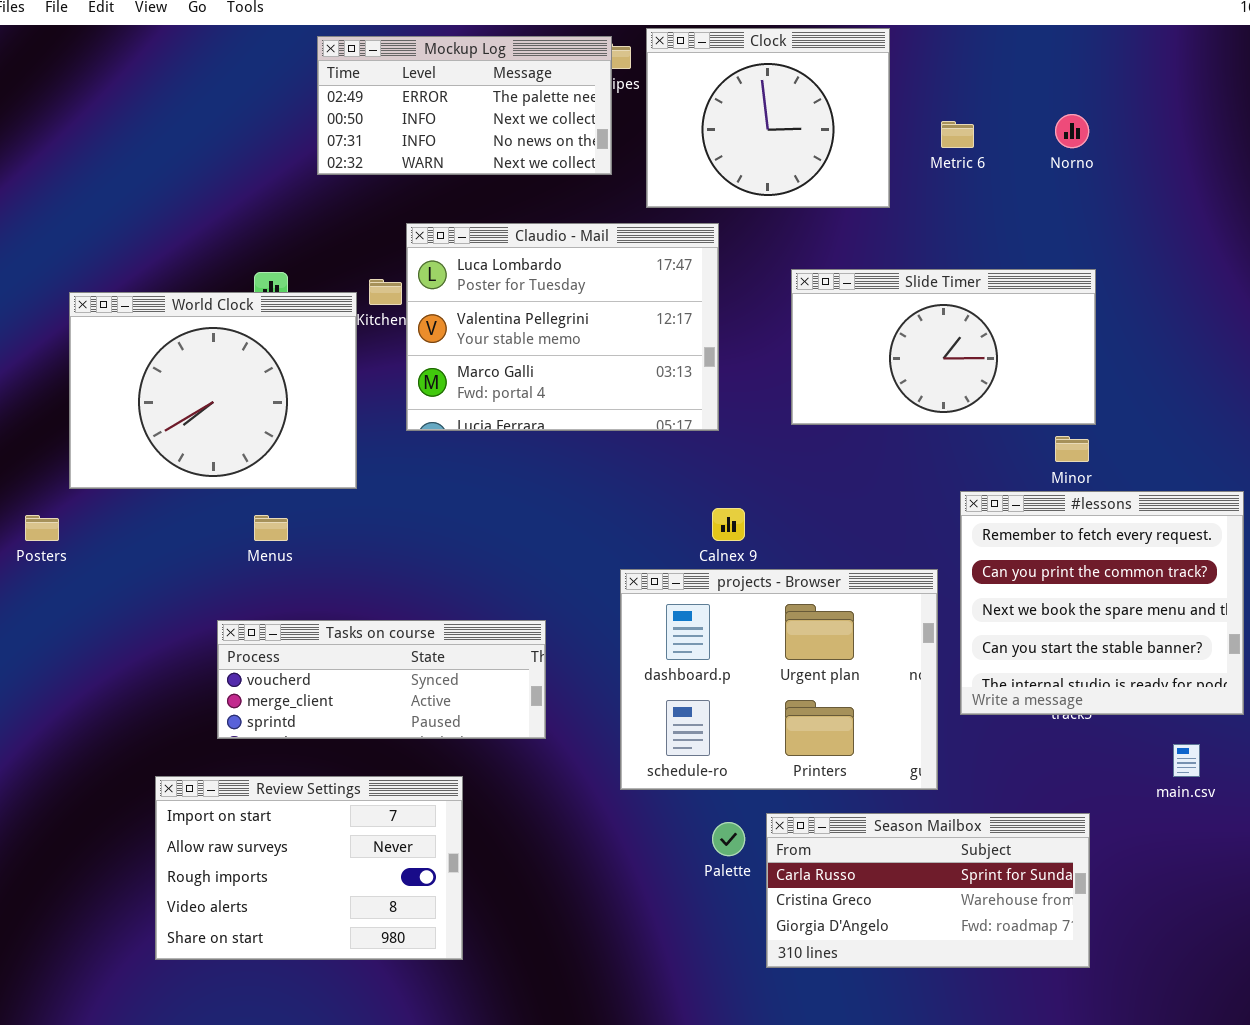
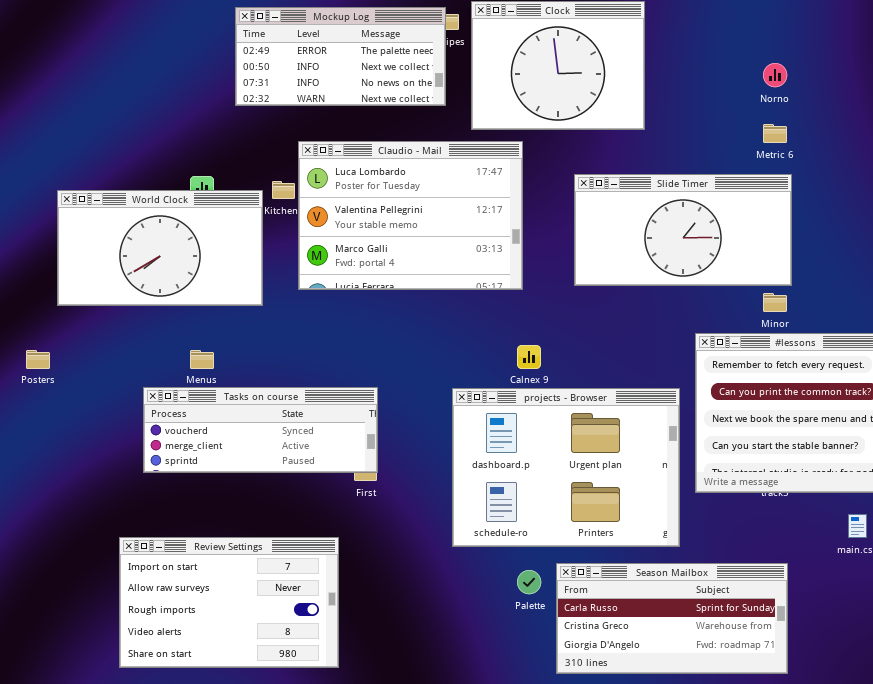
Metric 6: [941,121,974,148] -> [763,124,787,143], moved
World Clock: [69,292,357,489] -> [57,190,263,306], resized
Tasks on course: [217,620,546,739] -> [143,387,378,473], moved

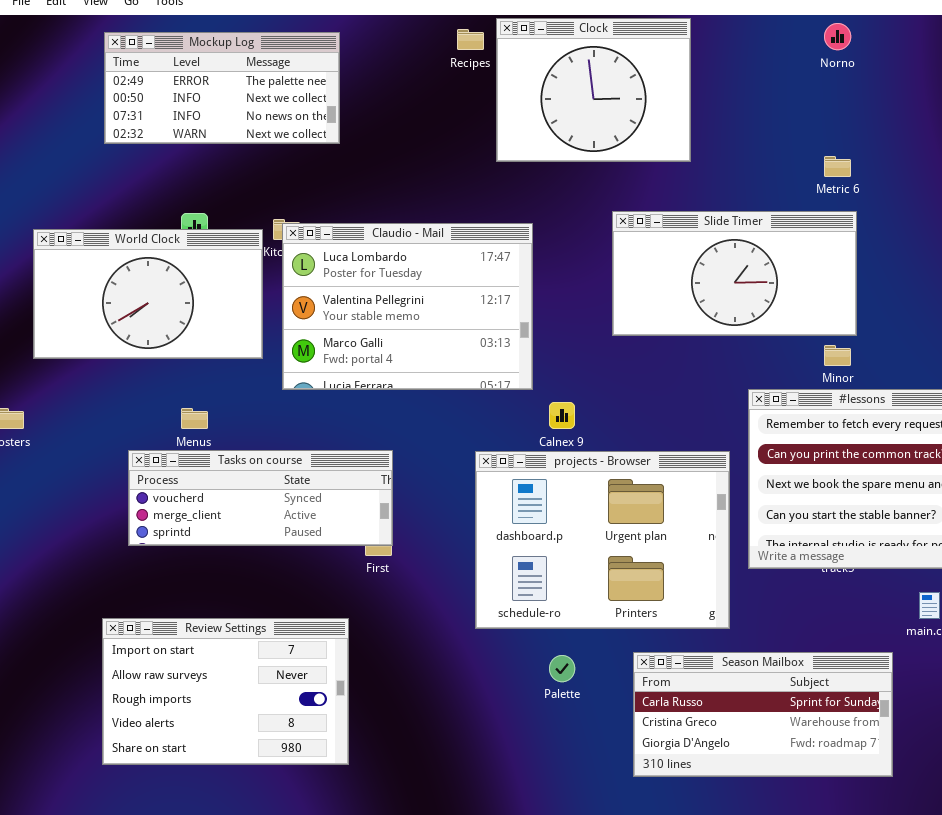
Mockup Log: [235,7,446,106] -> [104,32,340,144], moved
Norno: [763,63,787,87] -> [824,23,851,50], moved
Claudio - Mail: [298,141,523,290] -> [282,223,533,390], moved
Season Mailbox: [556,563,788,674] -> [633,652,893,777], moved

